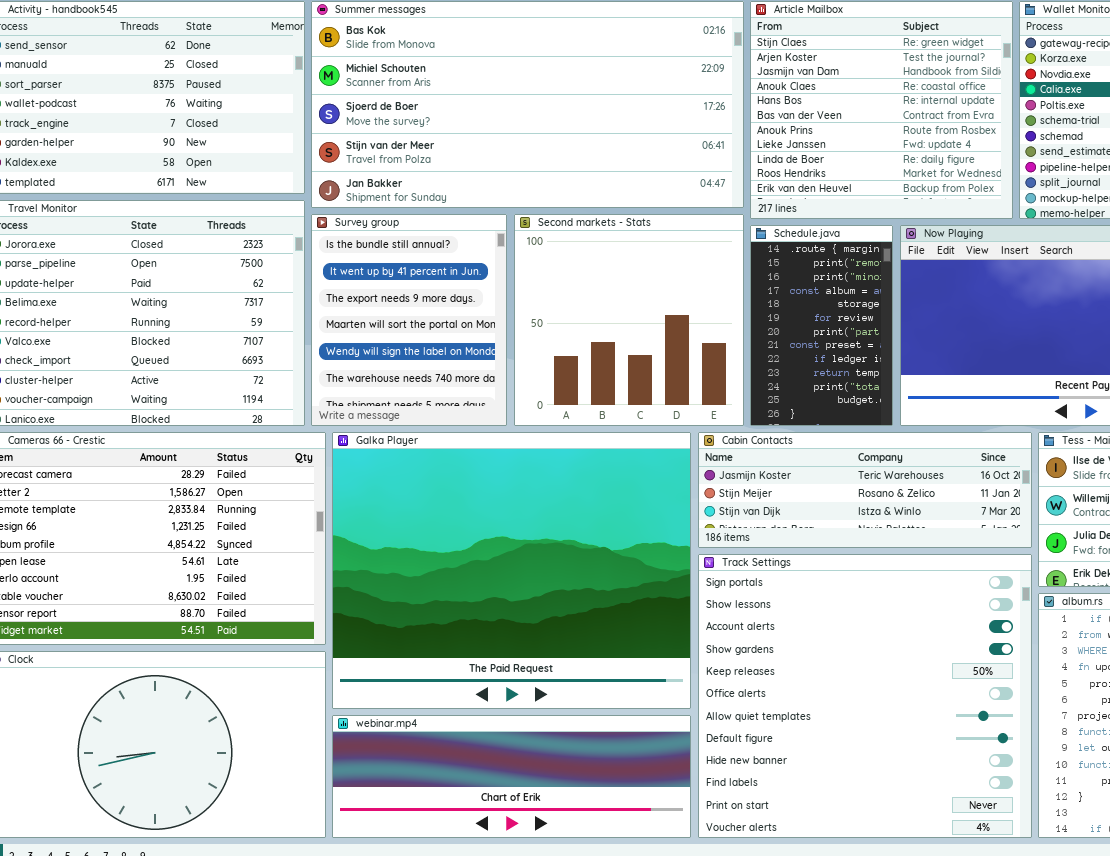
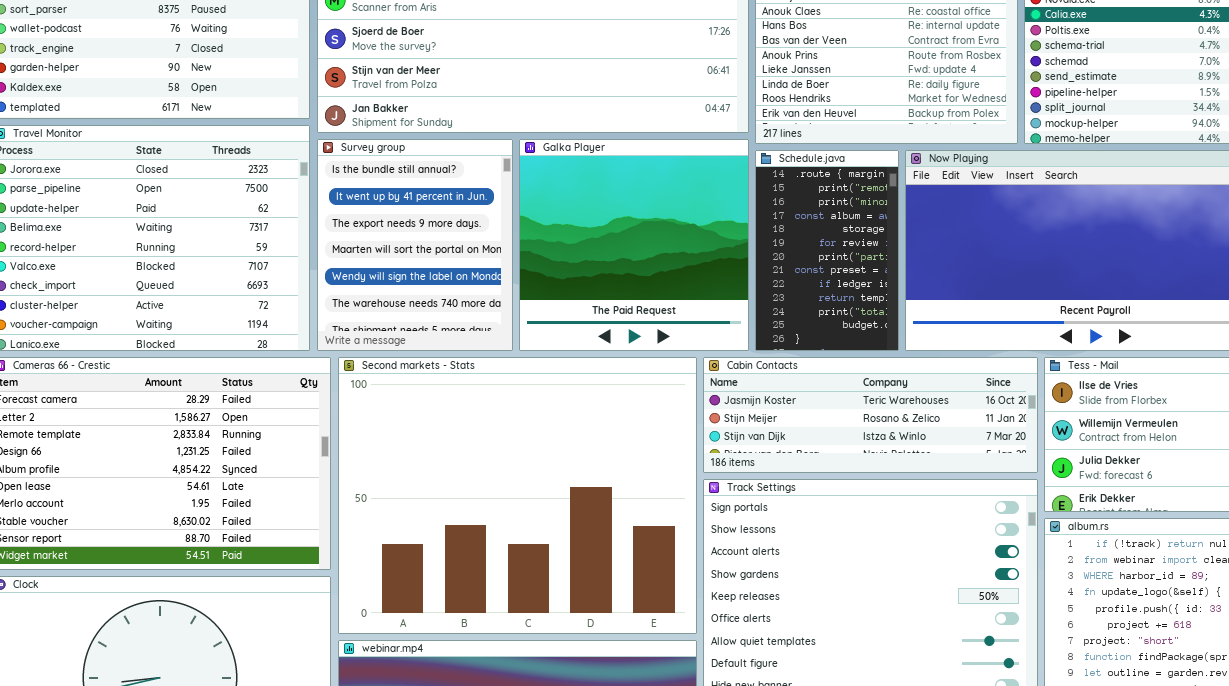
Second markets - Stats: [514,214,744,426] -> [338,357,697,634], moved, resized
Galka Player: [332,432,691,709] -> [519,139,749,351], moved, resized

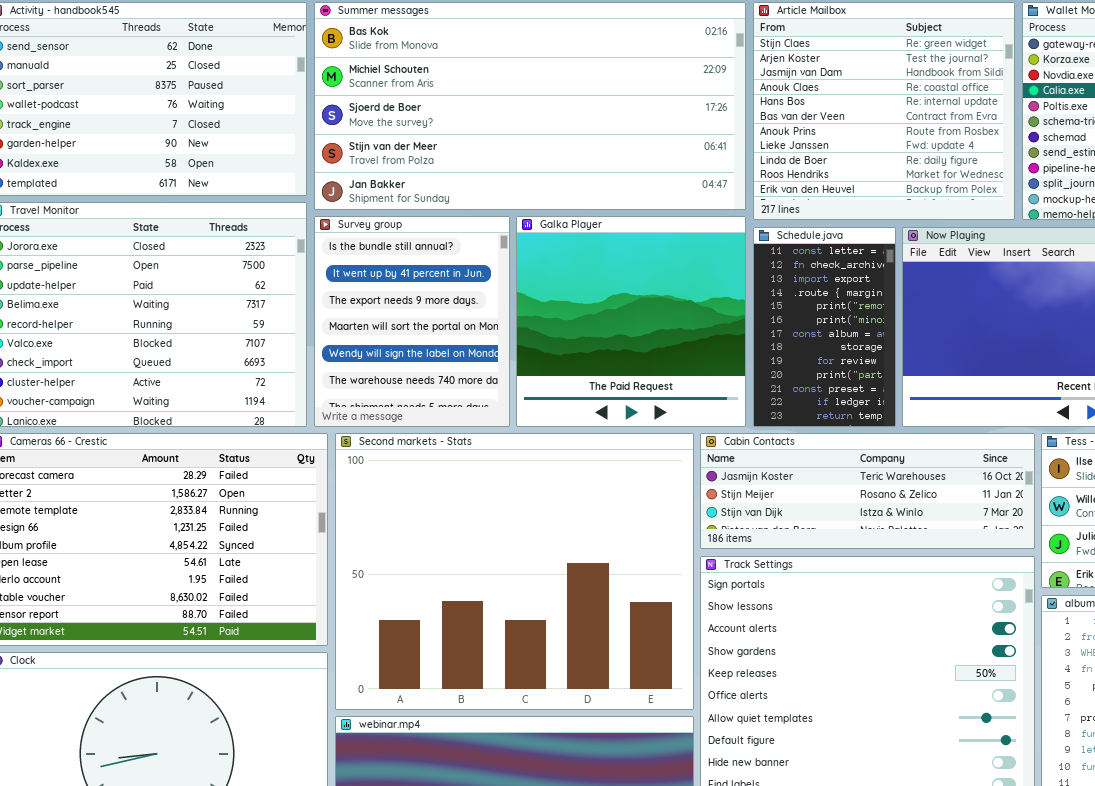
Schedule.java: [755,150,899,351] -> [753,227,896,427], scrolled up 3 rows

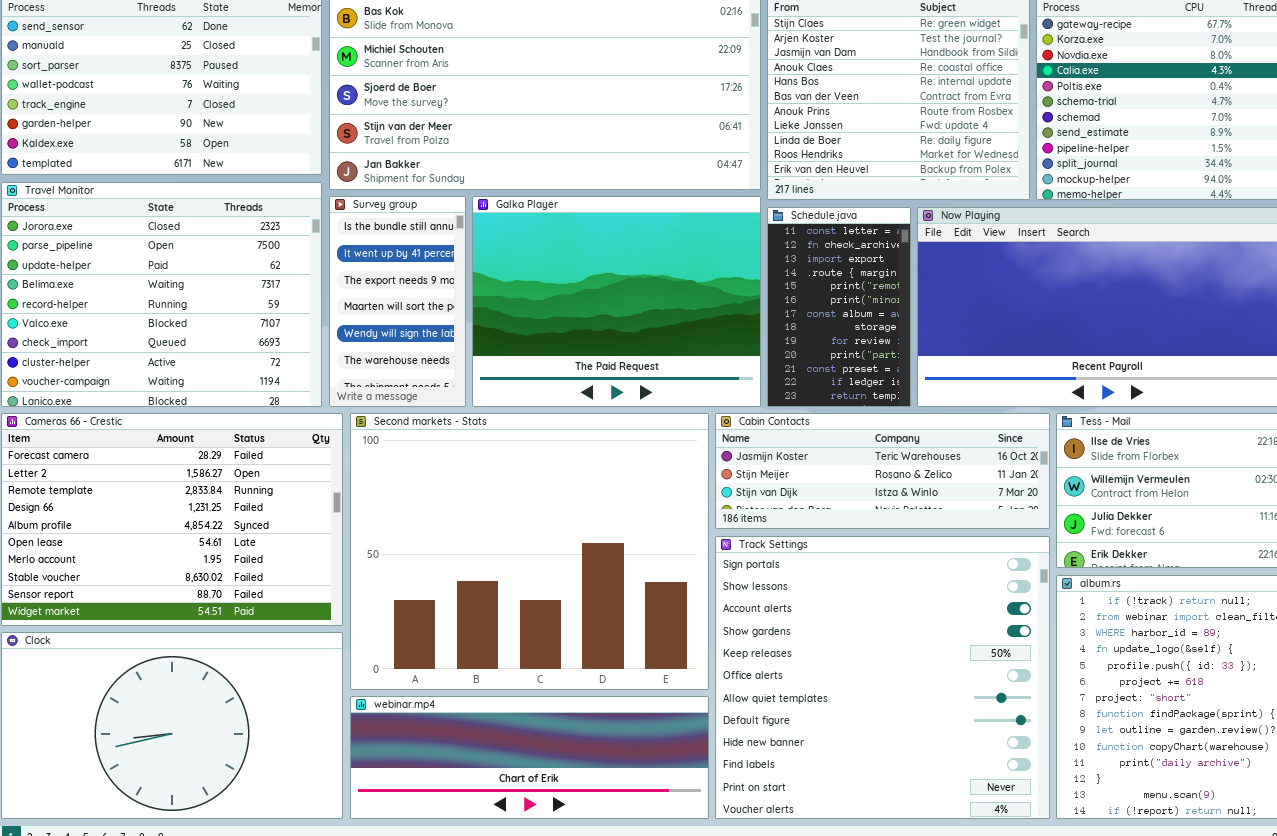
Survey group: [314,216,510,427] -> [329,196,466,407], resized
Galka Player: [516,216,746,427] -> [472,196,761,407], resized

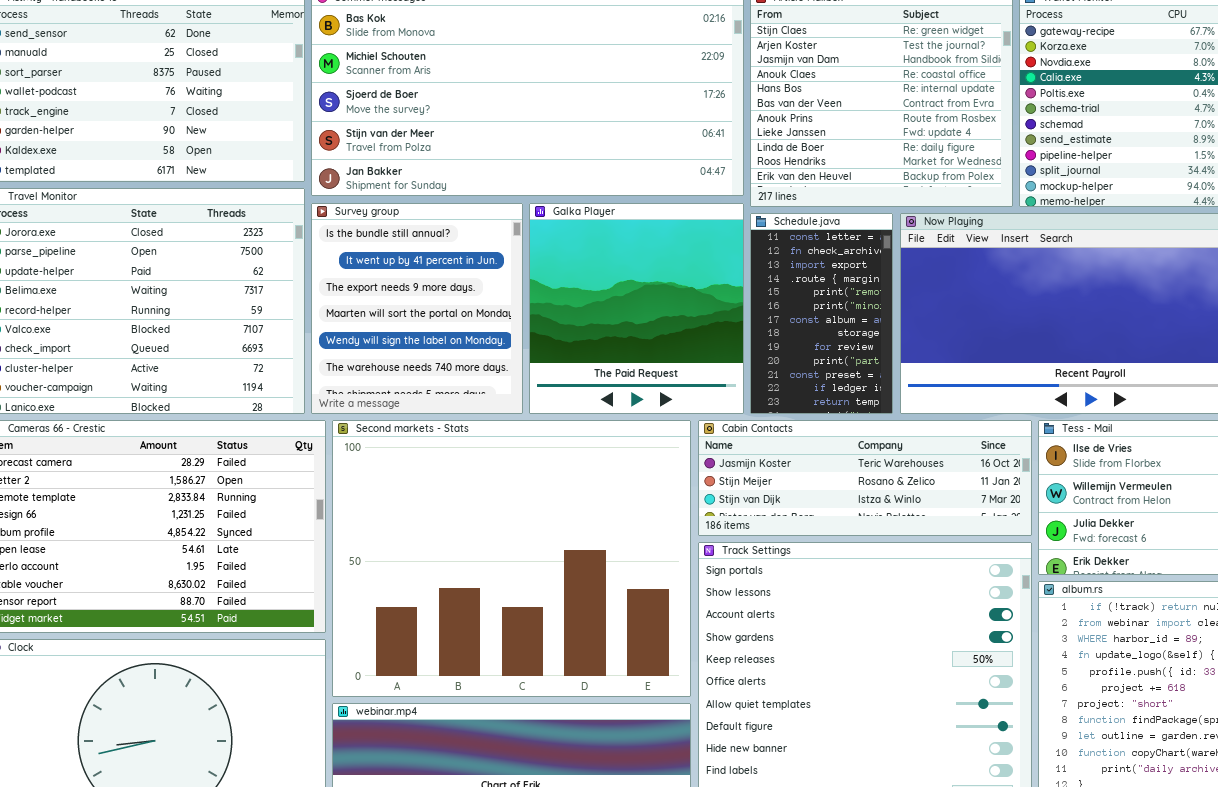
Survey group: [329,196,466,407] -> [311,203,523,414], resized
Galka Player: [472,196,761,407] -> [529,203,744,414], resized

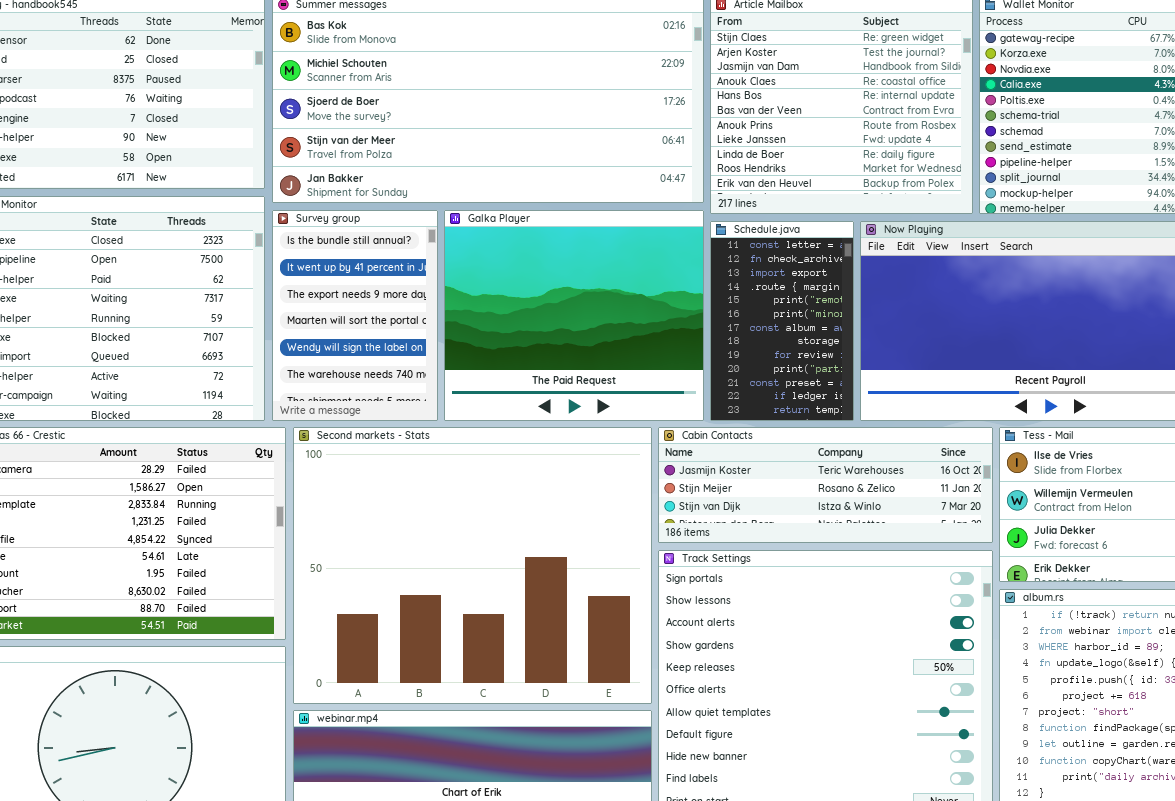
Survey group: [311,203,523,414] -> [272,210,438,421], resized
Galka Player: [529,203,744,414] -> [444,210,704,421], resized

